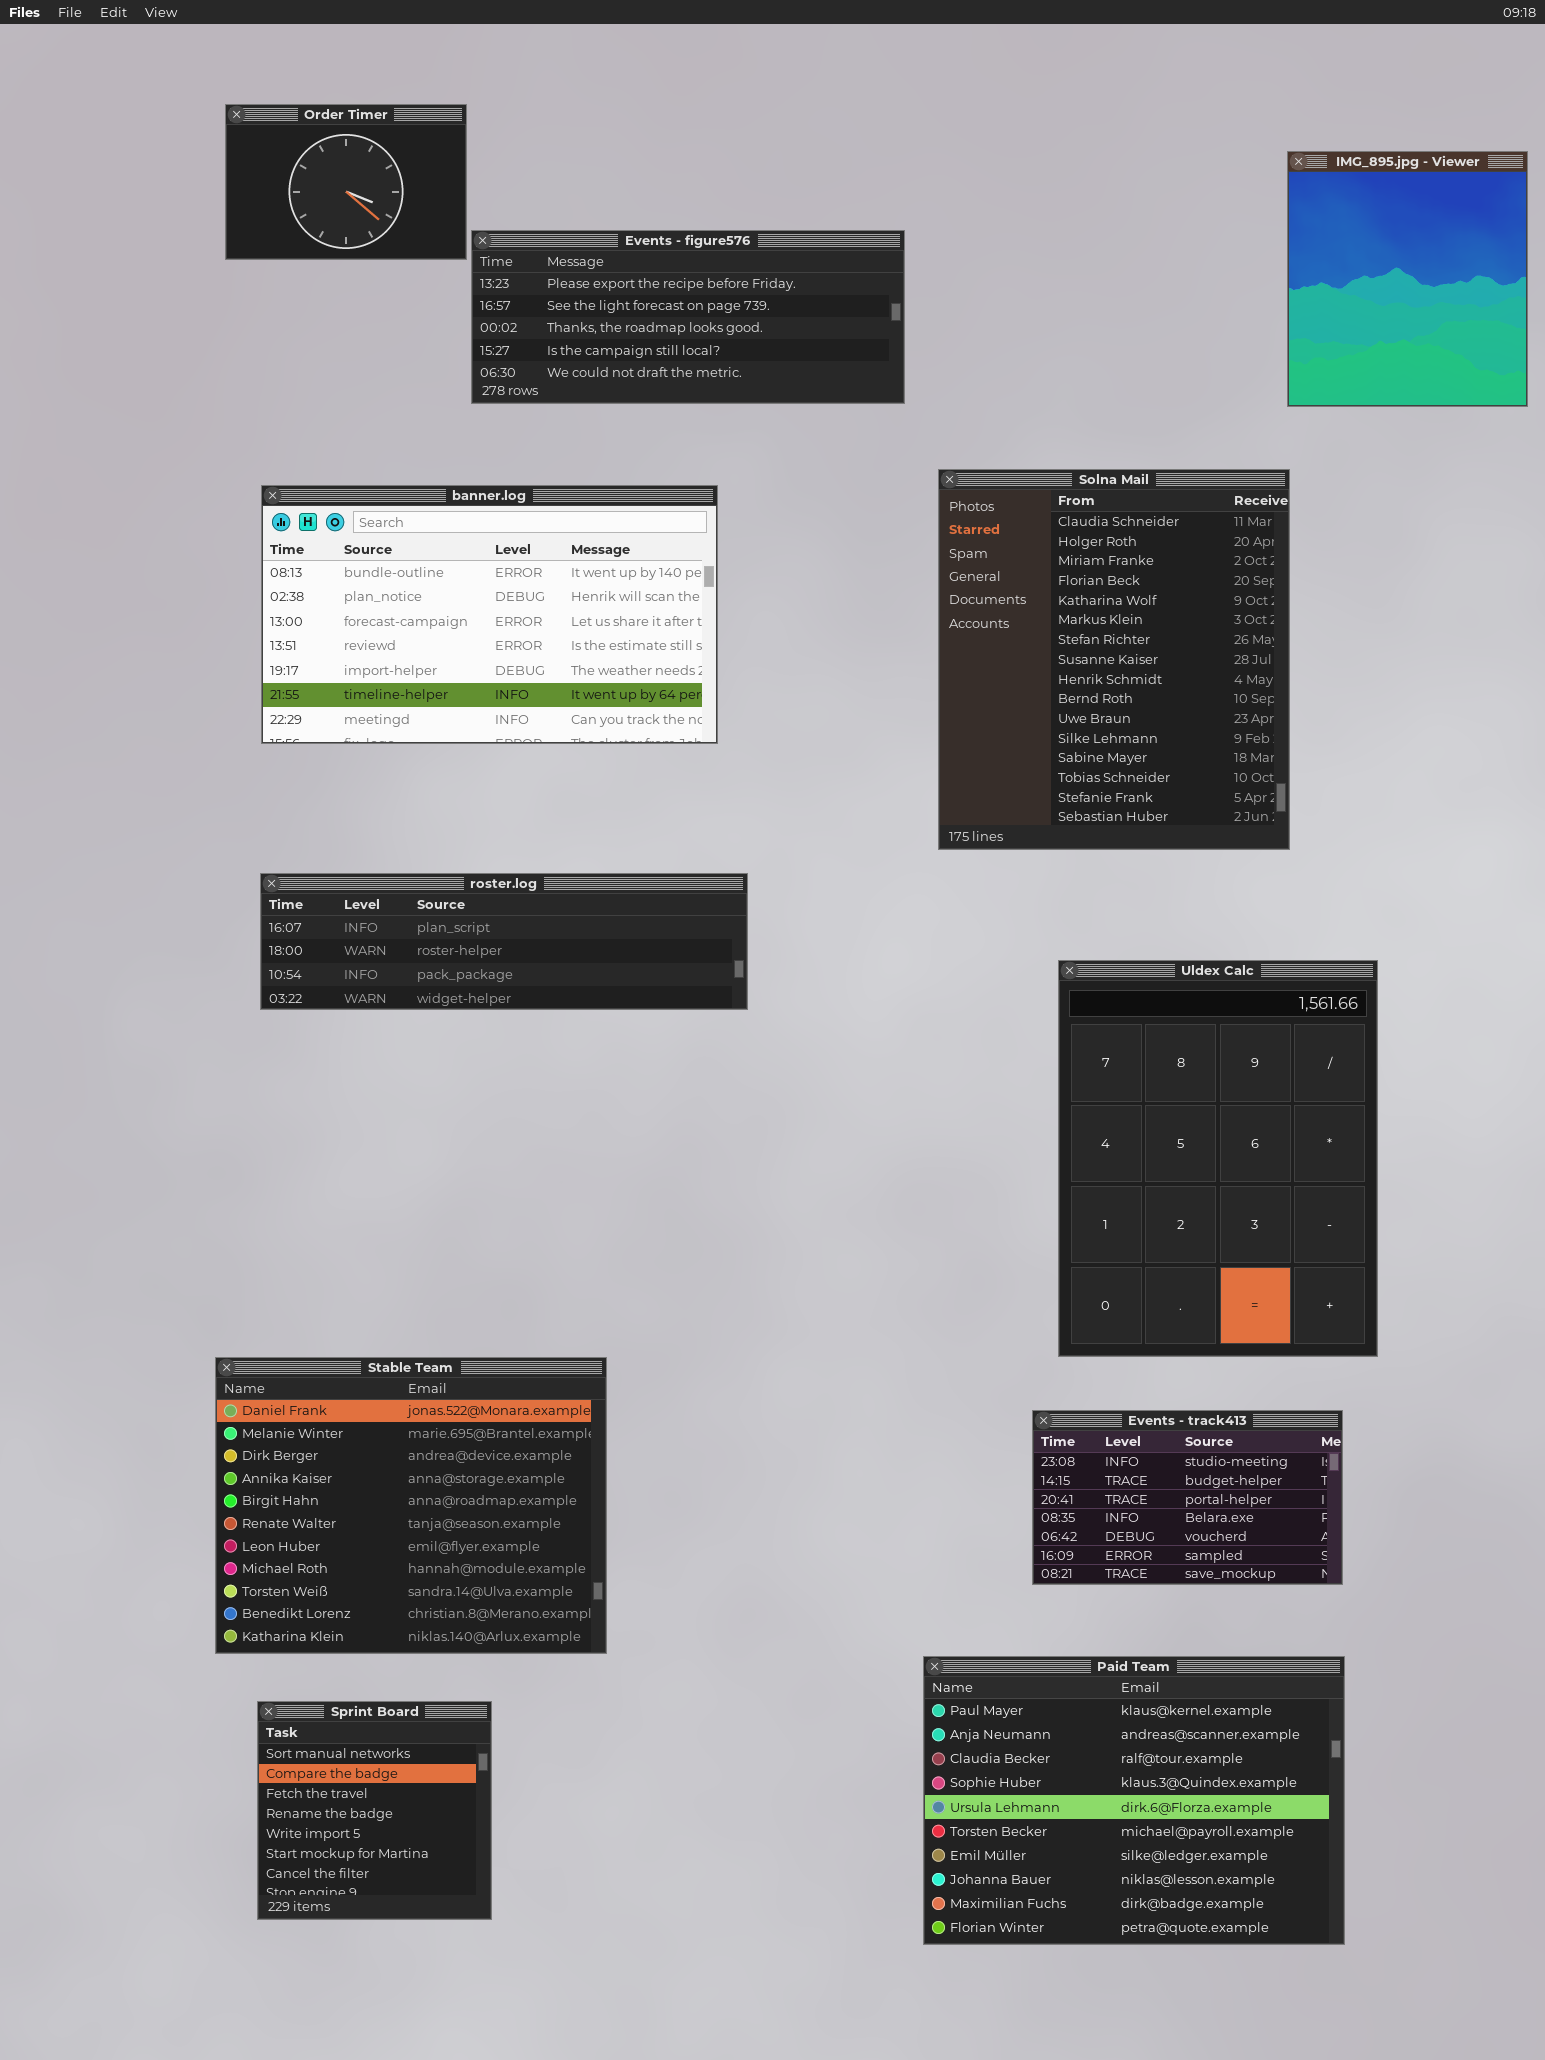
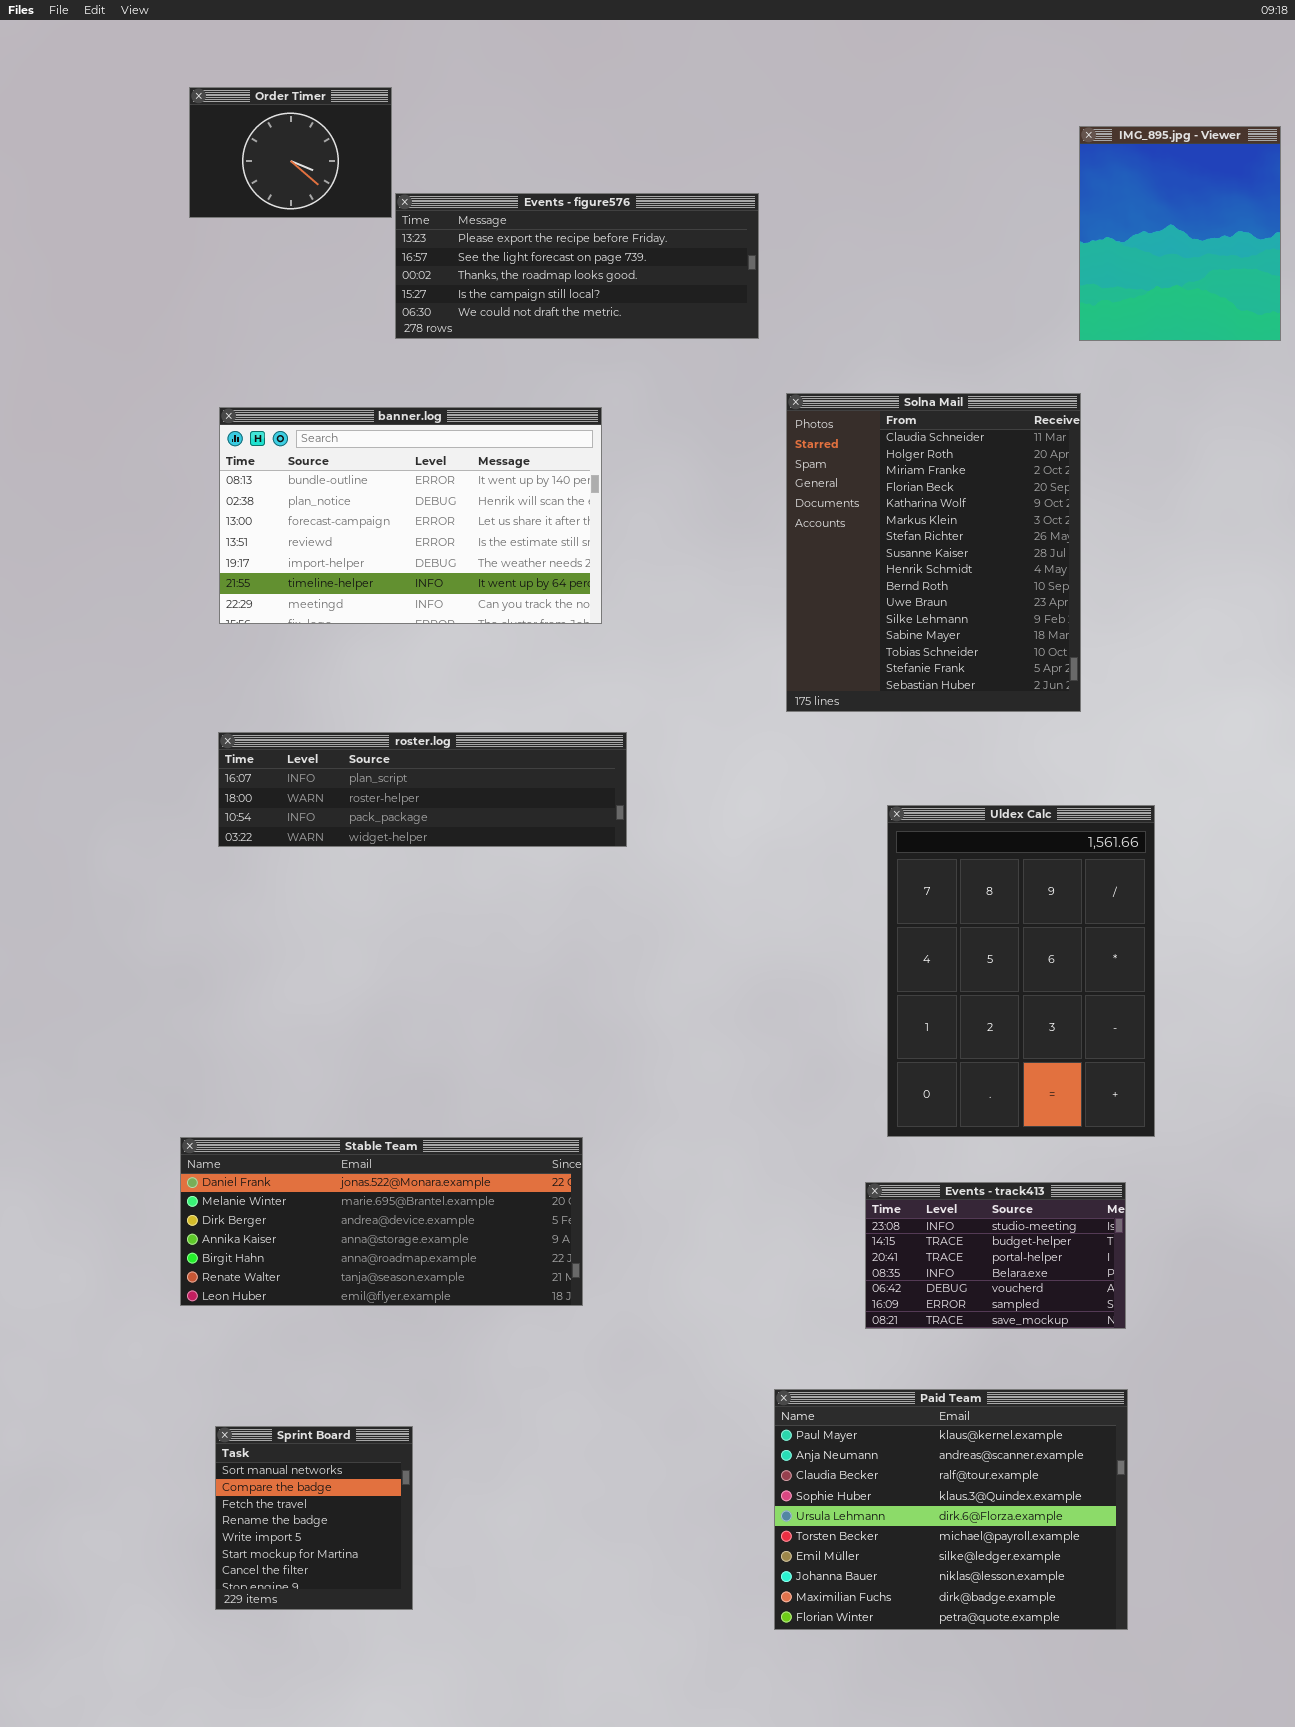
Stable Team: [215,1357,607,1654] -> [180,1137,583,1306], resized

